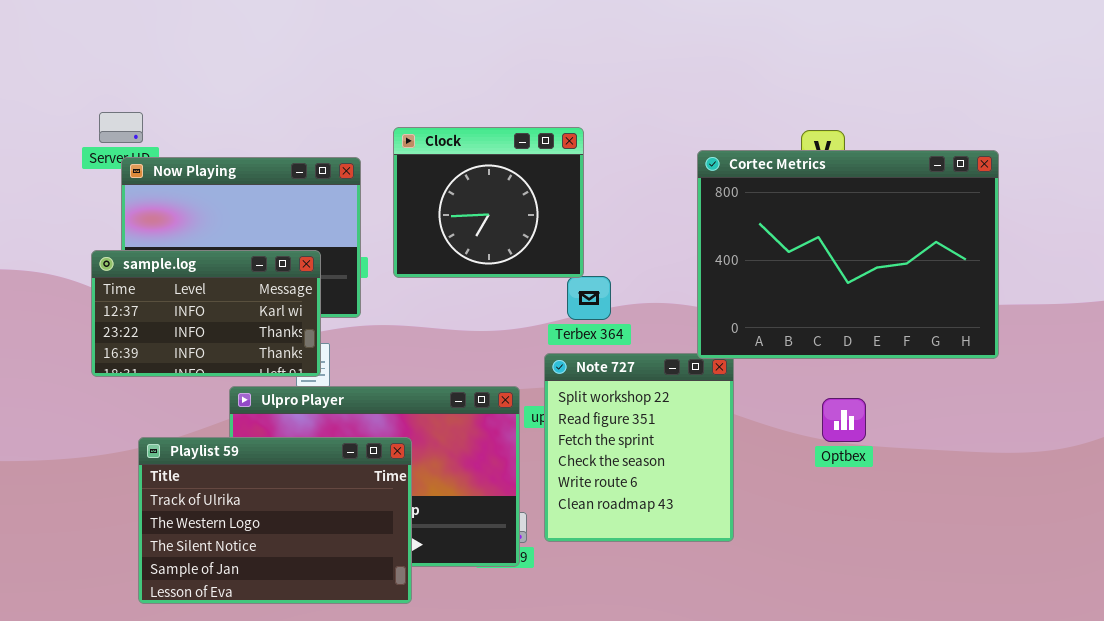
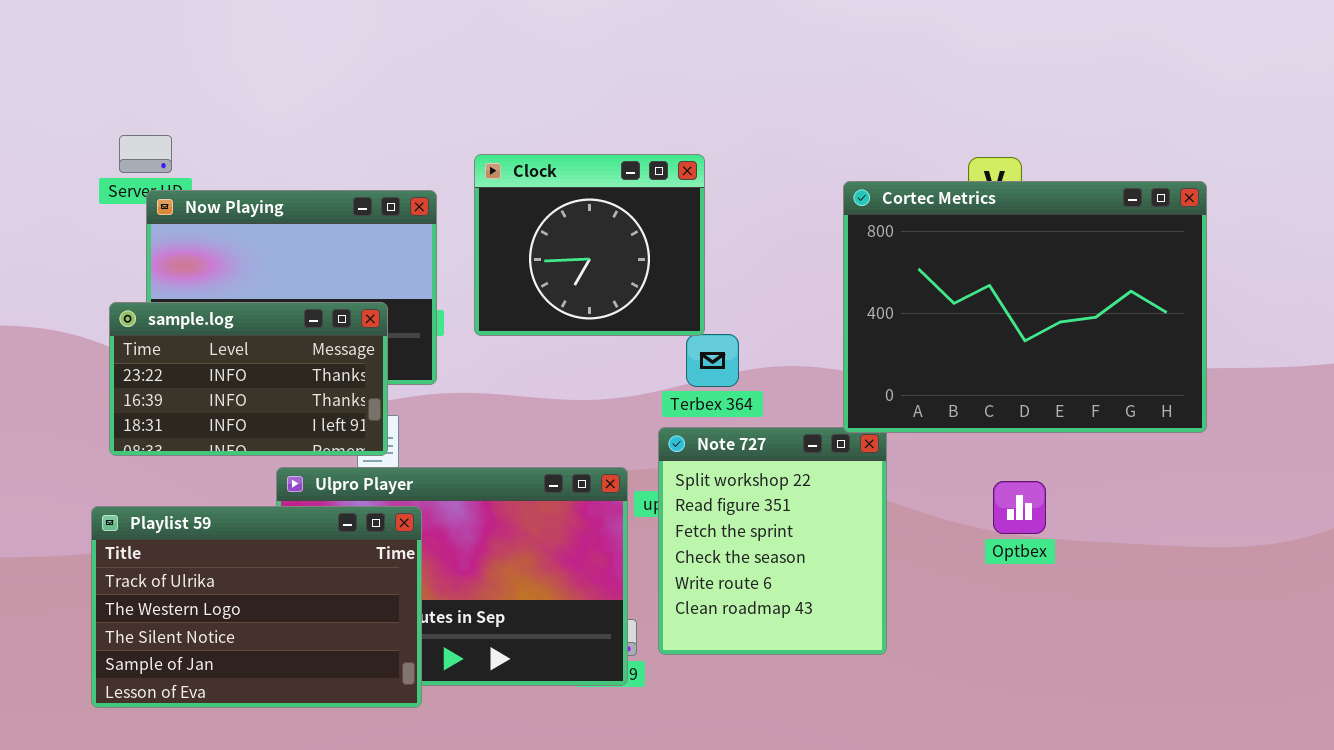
sample.log: [91,250,321,377] -> [109,302,388,456], scrolled down 1 row
Playlist 59: [138,437,412,604] -> [91,506,422,708], moved

